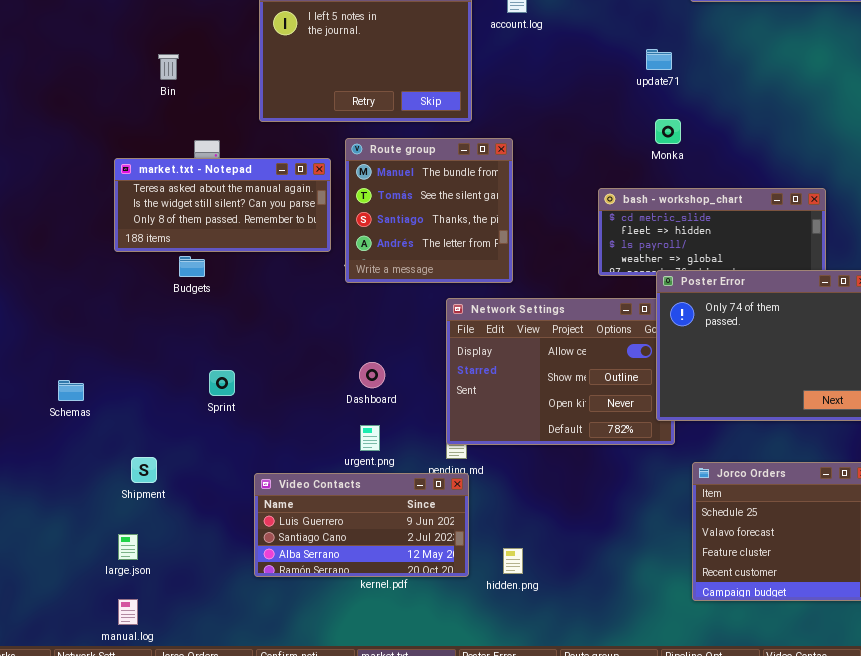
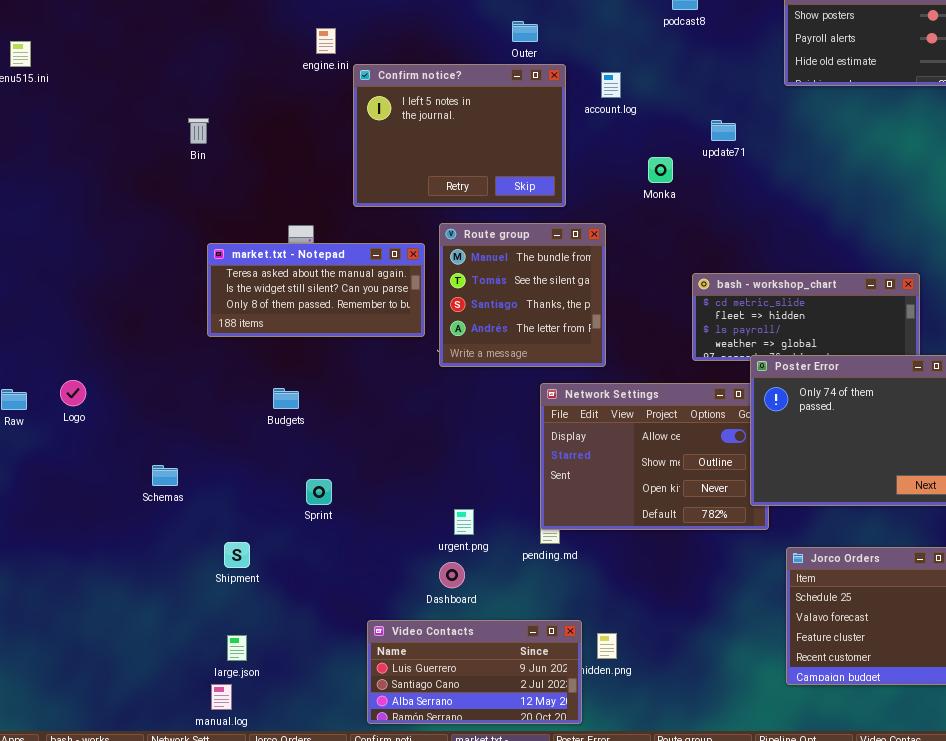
update71: [646,49,672,70] -> [711,120,736,141], moved
Bin: [158,54,179,80] -> [188,118,209,144], moved
Monka: [655,119,681,144] -> [648,157,673,183], moved
Budgets: [179,256,205,277] -> [273,388,299,409], moved
Dashboard: [359,362,385,388] -> [439,562,465,588], moved
Sprint: [209,370,235,396] -> [306,479,332,505], moved
Video Contacts: [254,473,469,577] -> [367,620,582,724], moved
large.json: [118,534,138,560] -> [227,635,247,661], moved

